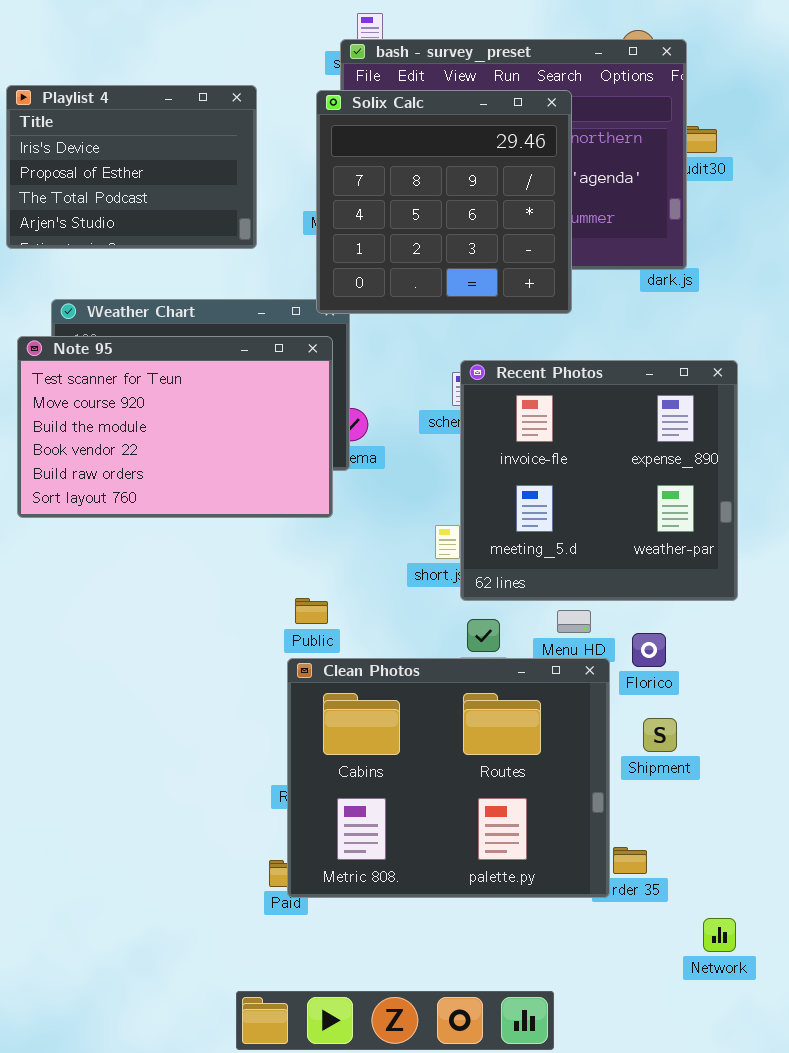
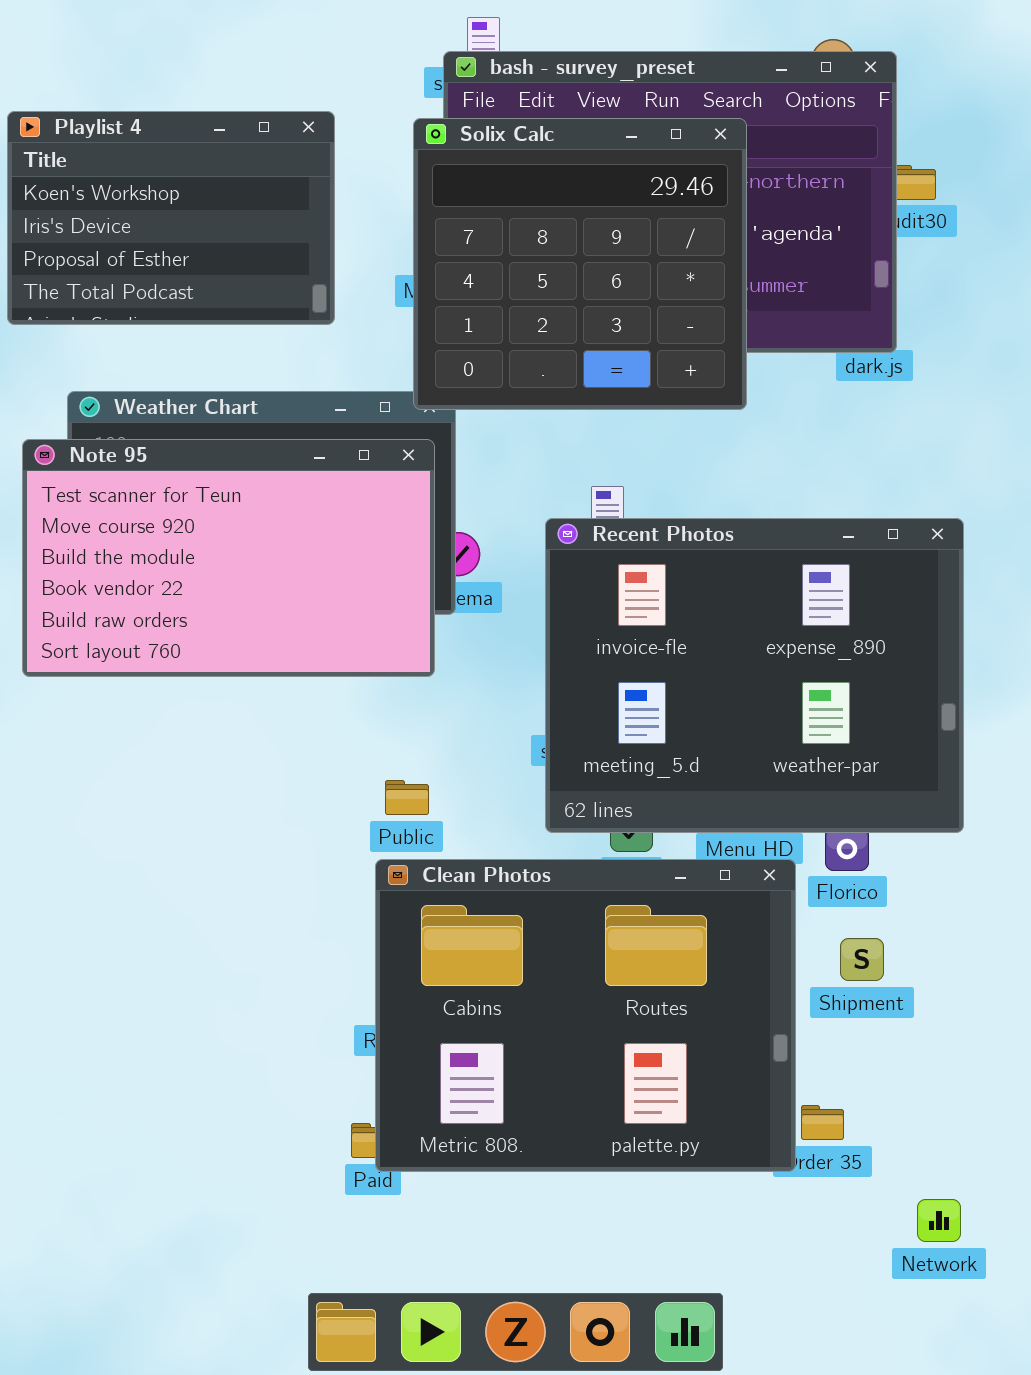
Playlist 4: [6,85,257,249] -> [7,111,335,325], scrolled up 1 row
Recent Photos: [460,360,738,601] -> [545,518,964,833], moved, resized

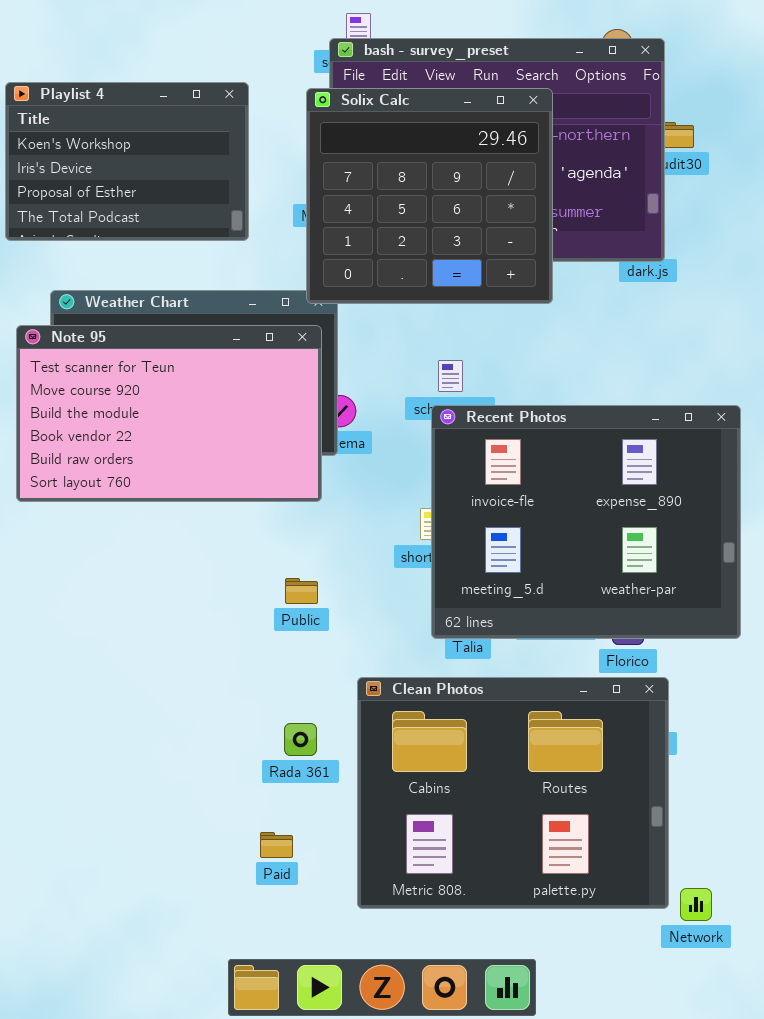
Recent Photos: [545,518,964,833] -> [431,405,741,639], moved
Clean Photos: [375,859,796,1172] -> [357,677,669,909], moved

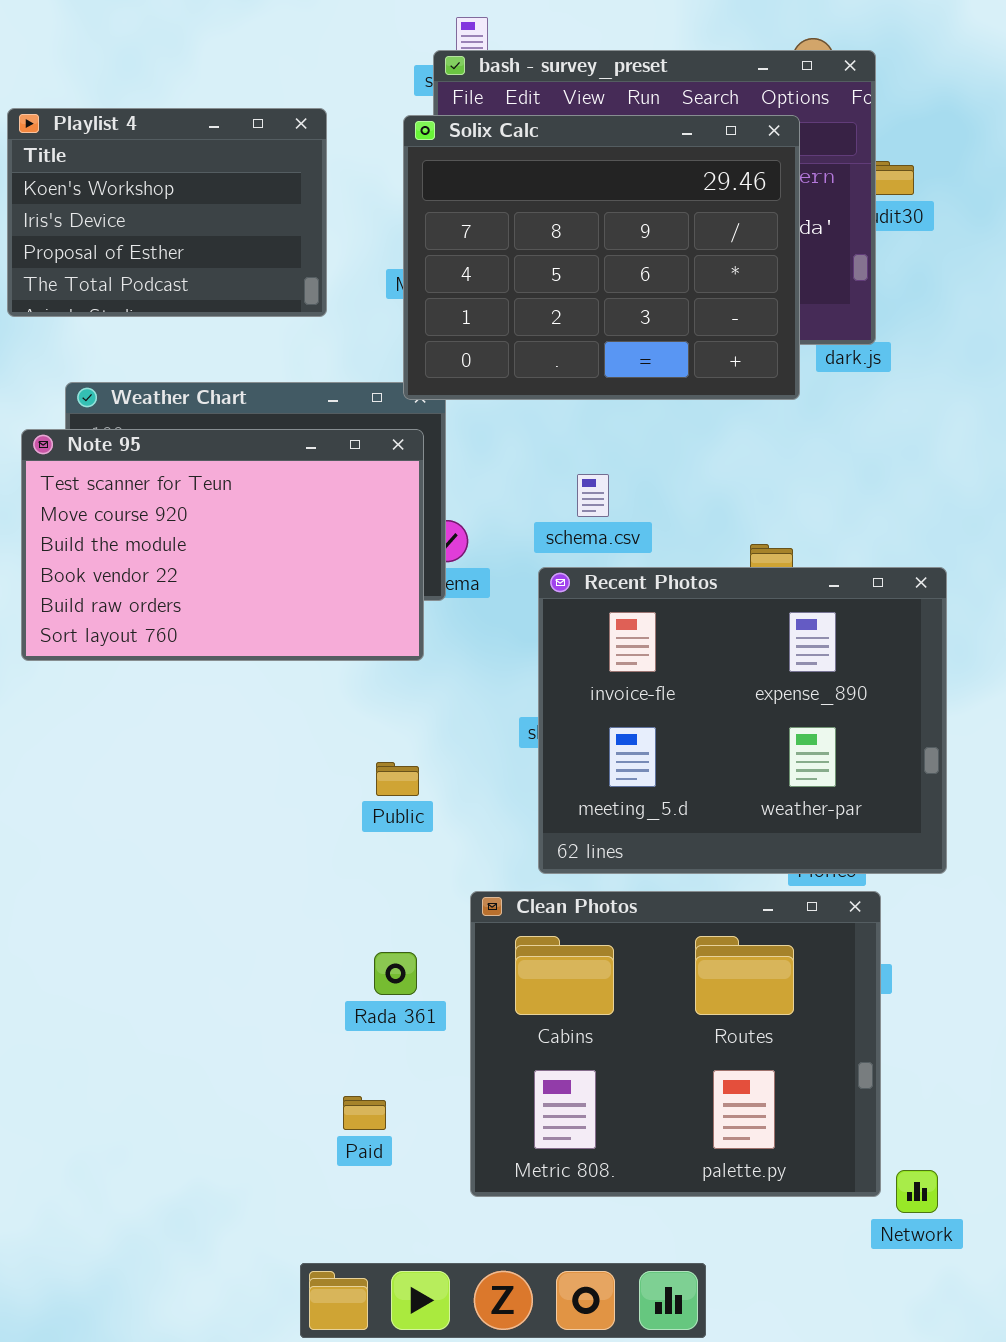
Solix Calc: [306,88,553,304] -> [403,115,800,400], resized
Recent Photos: [431,405,741,639] -> [538,567,947,874], moved

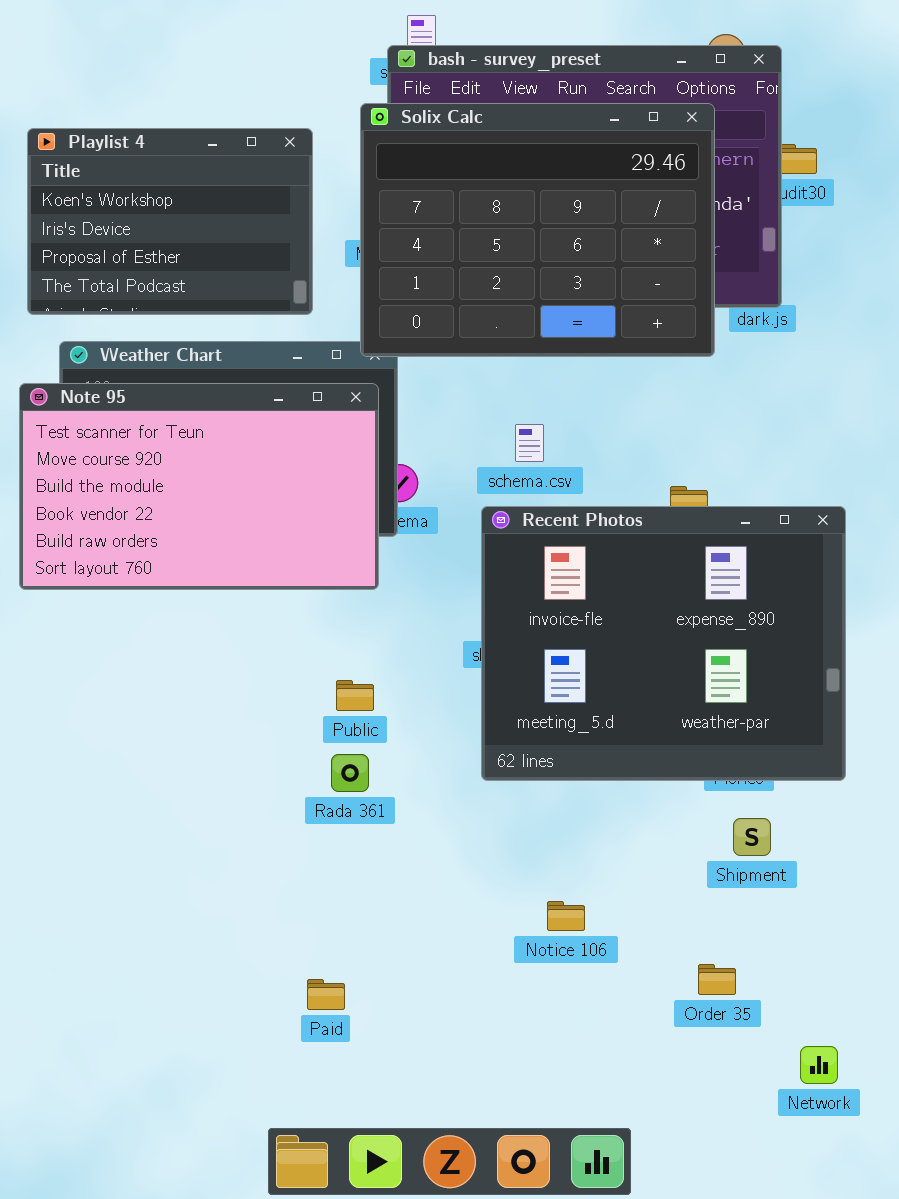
Playlist 4: [7,108,327,317] -> [27,128,313,315], moved
Clean Photos: [470,891,881,1197] -> none, closed
Rada 361: [374,952,417,995] -> [331,754,369,792], moved

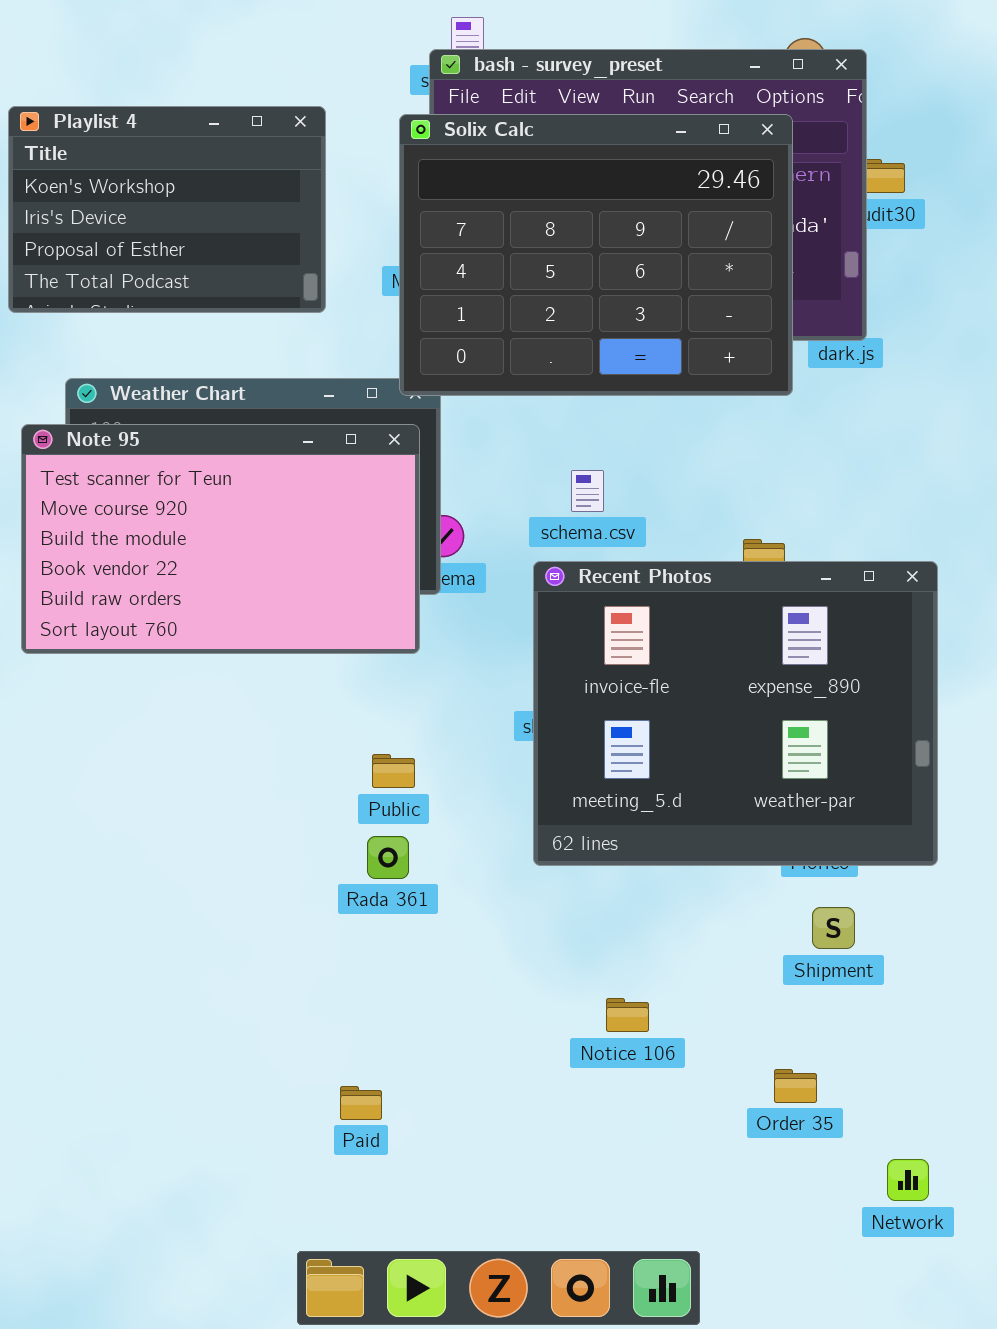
Playlist 4: [27,128,313,315] -> [8,106,326,313], moved

